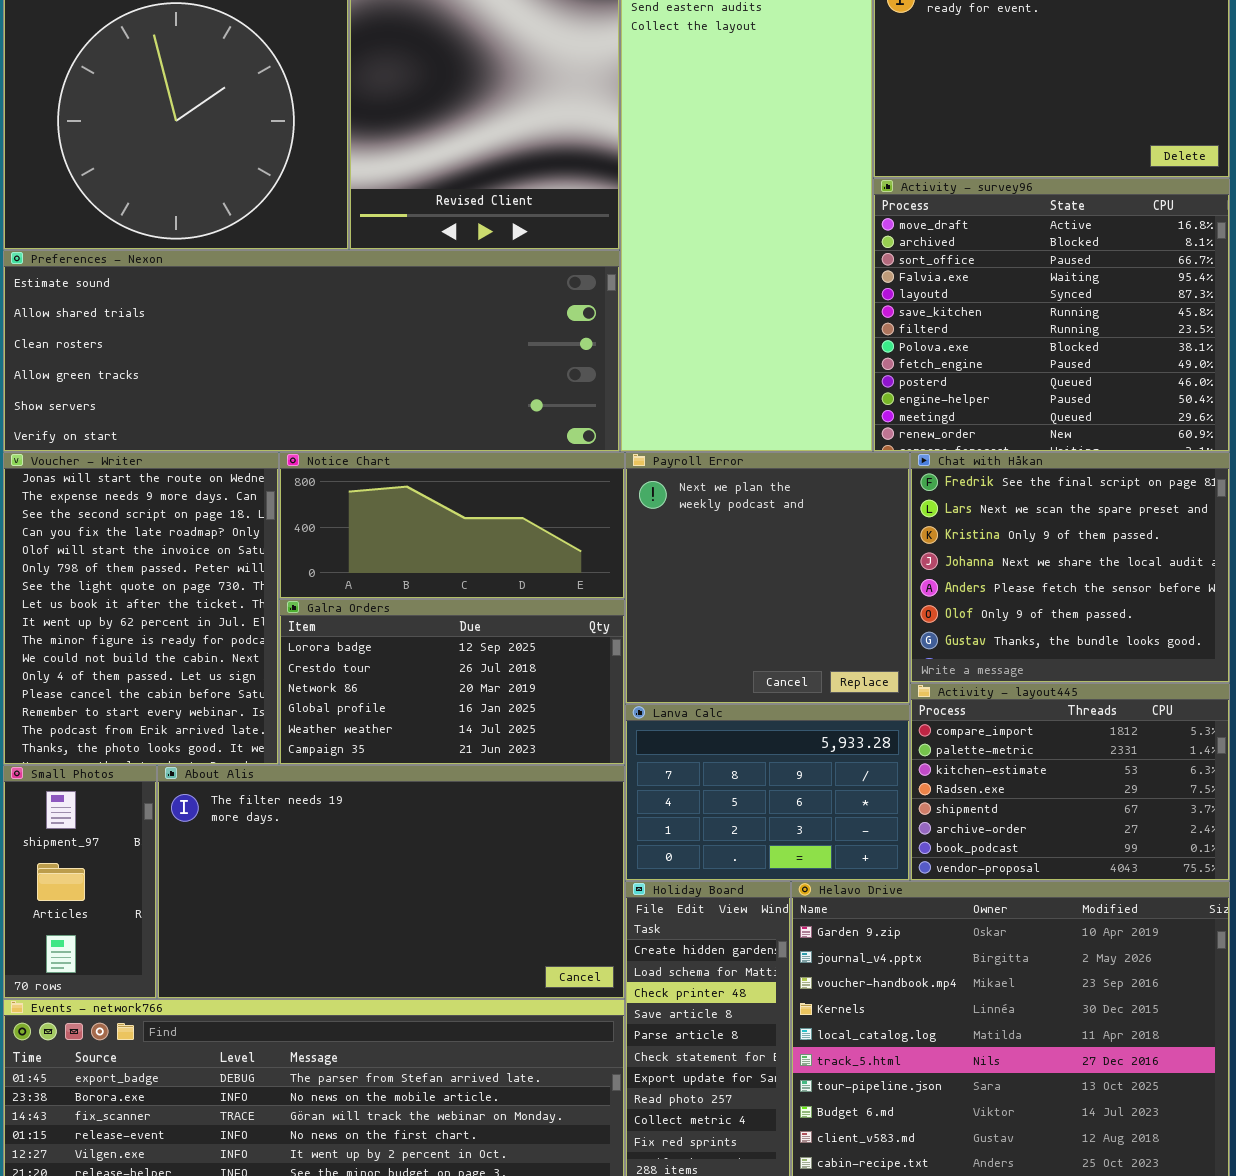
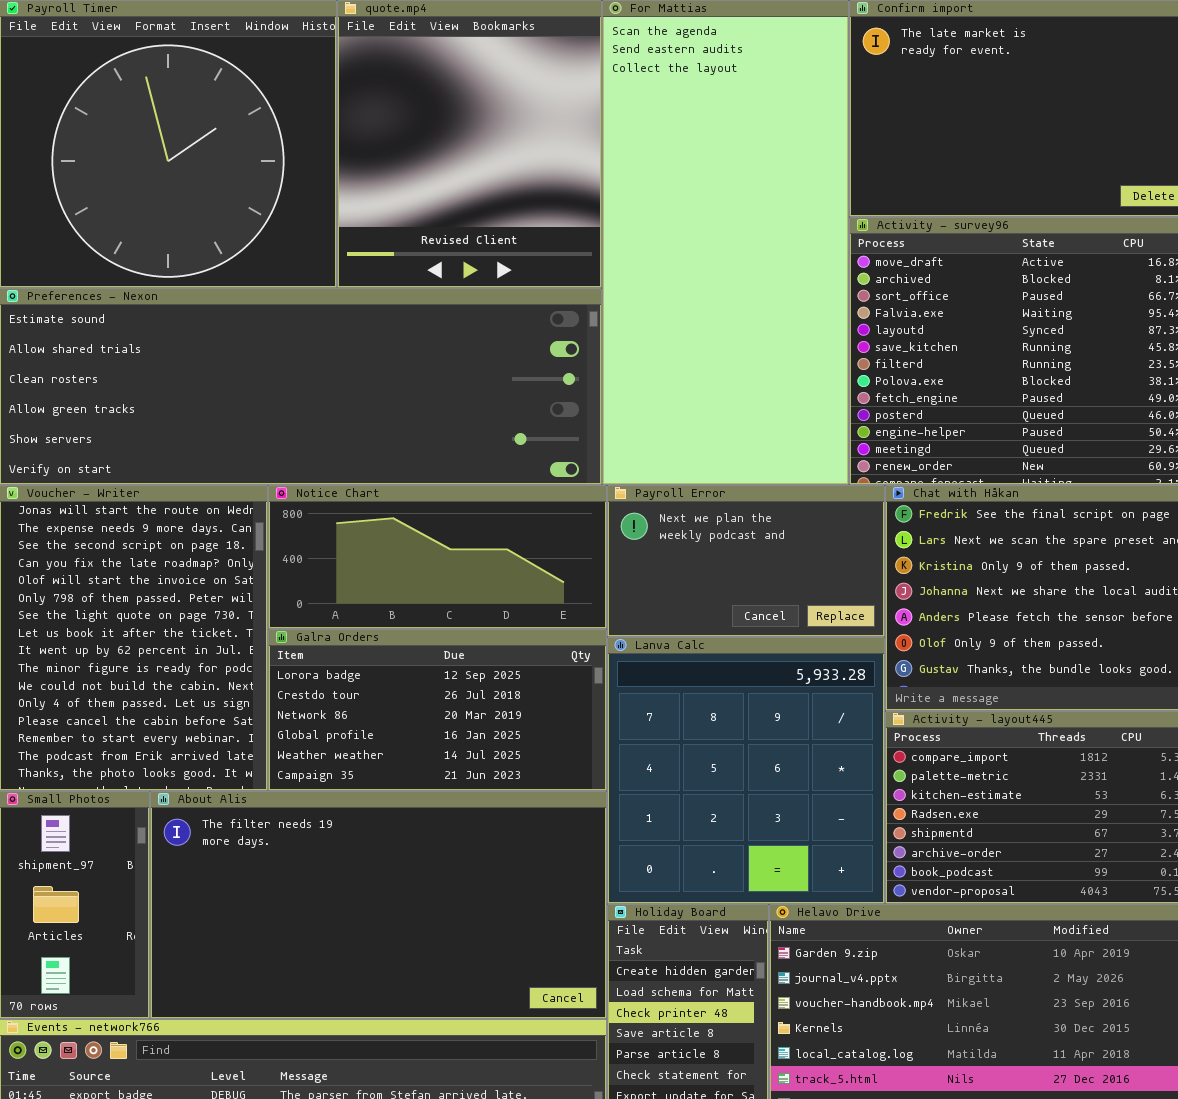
Payroll Error: [625,452,910,704] -> [607,485,885,637], resized
Lanva Calc: [625,704,910,881] -> [607,637,885,904], resized

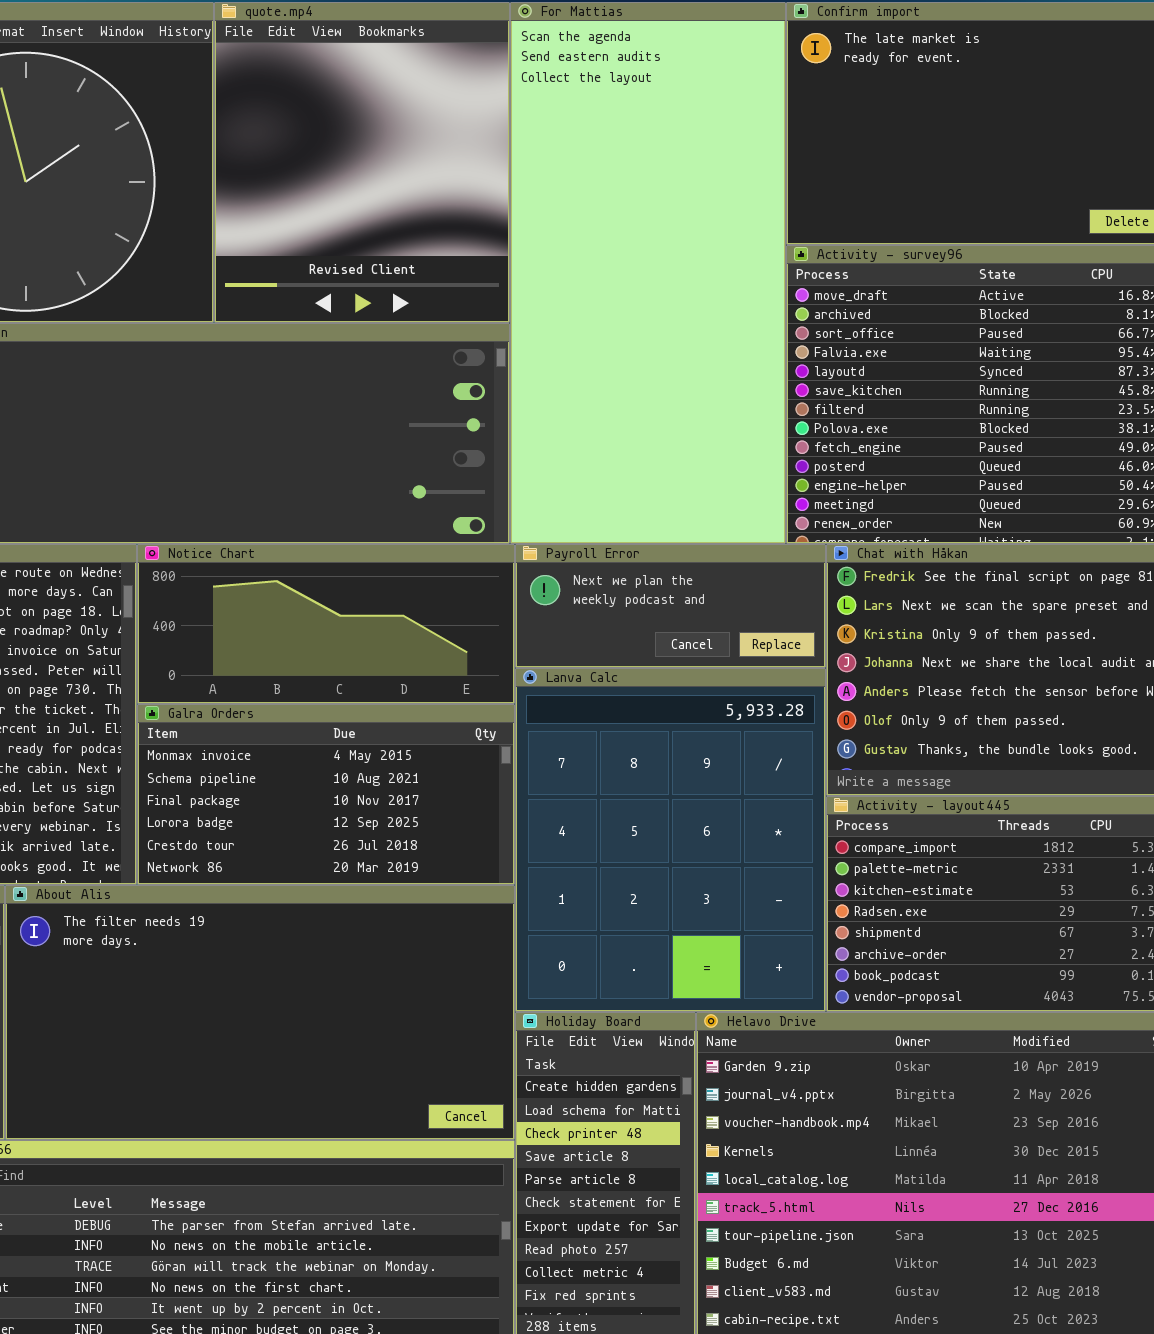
Payroll Error: [607,485,885,637] -> [515,544,826,668], resized
Galra Orders: [268,629,607,791] -> [137,704,515,885], scrolled up 3 rows
Lanva Calc: [607,637,885,904] -> [515,668,826,1012], resized

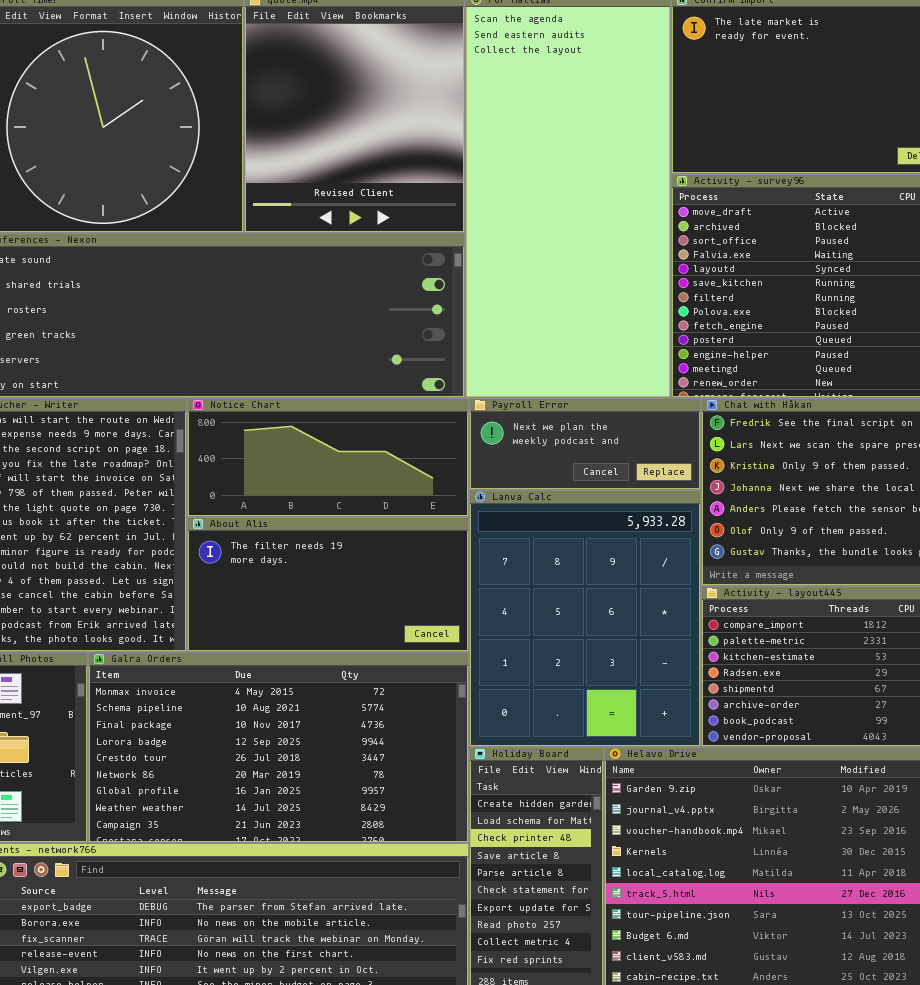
Galra Orders: [137,704,515,885] -> [88,652,469,843], moved, resized
About Alis: [5,885,515,1140] -> [187,517,469,652], moved, resized

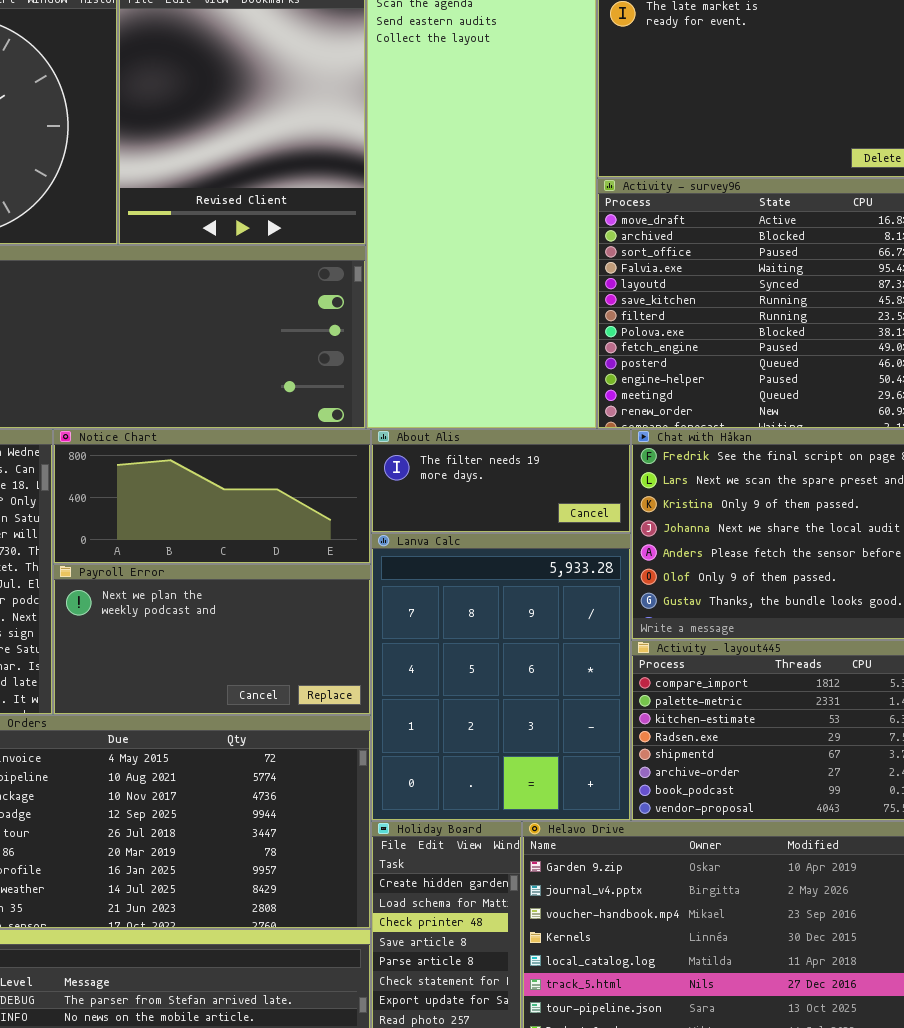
Payroll Error: [469,398,701,490] -> [53,564,371,715], moved, resized
About Alis: [187,517,469,652] -> [371,429,631,533], moved, resized

